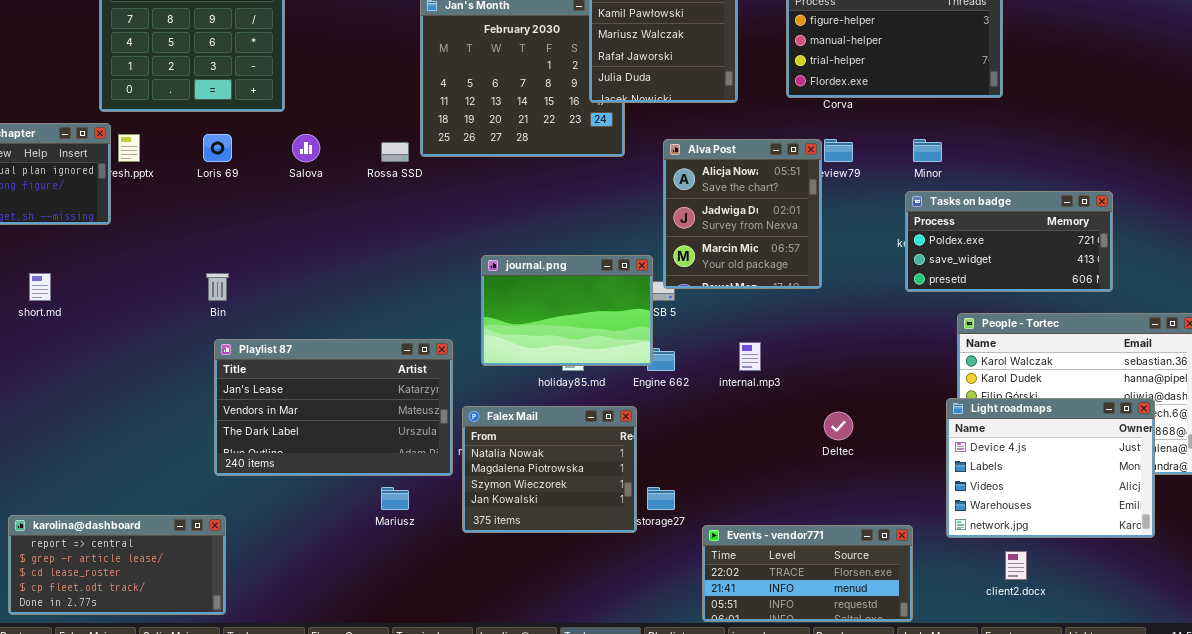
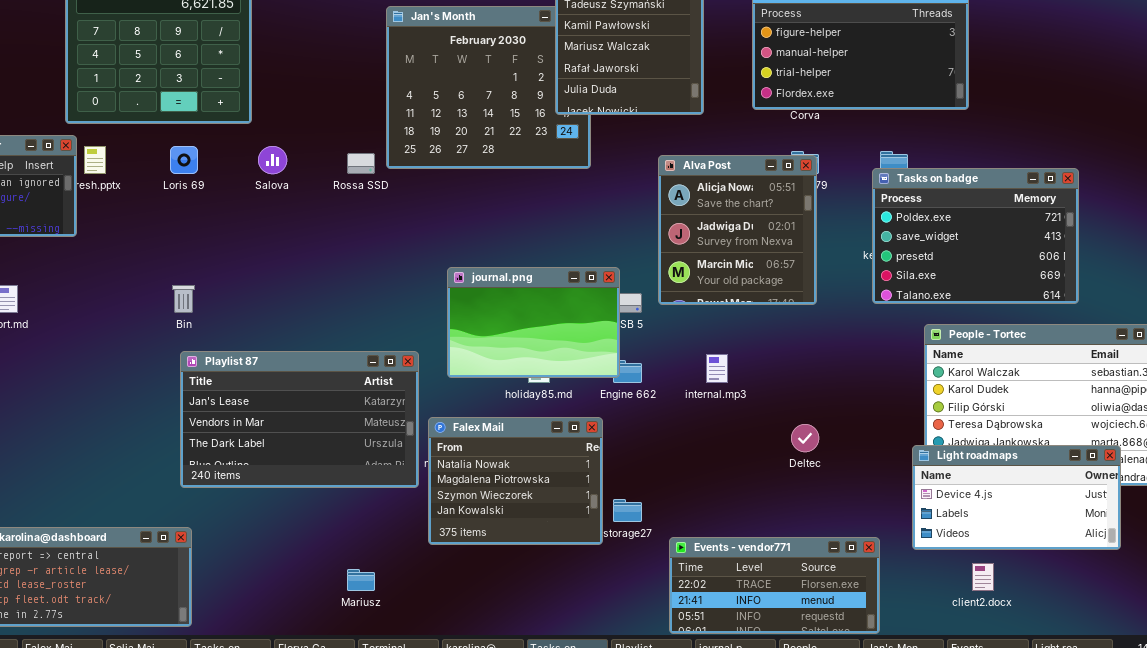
Alva Post: [663,139,822,289] -> [658,155,817,305], moved
Tasks on badge: [905,191,1113,292] -> [872,168,1079,304], resized
Light roadmaps: [946,398,1155,538] -> [912,445,1121,550], resized
Mariusz: [381,487,409,510] -> [347,569,375,591], moved

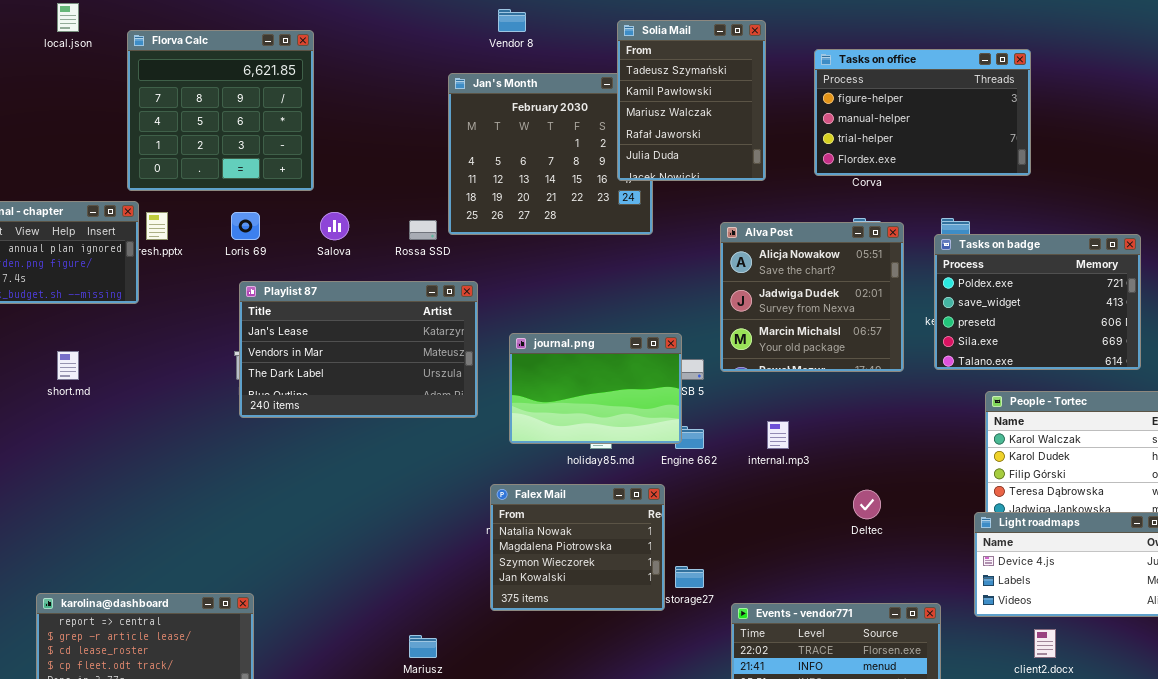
Alva Post: [658,155,817,305] -> [720,222,904,372], resized
Playlist 87: [180,351,419,488] -> [239,281,478,418], moved

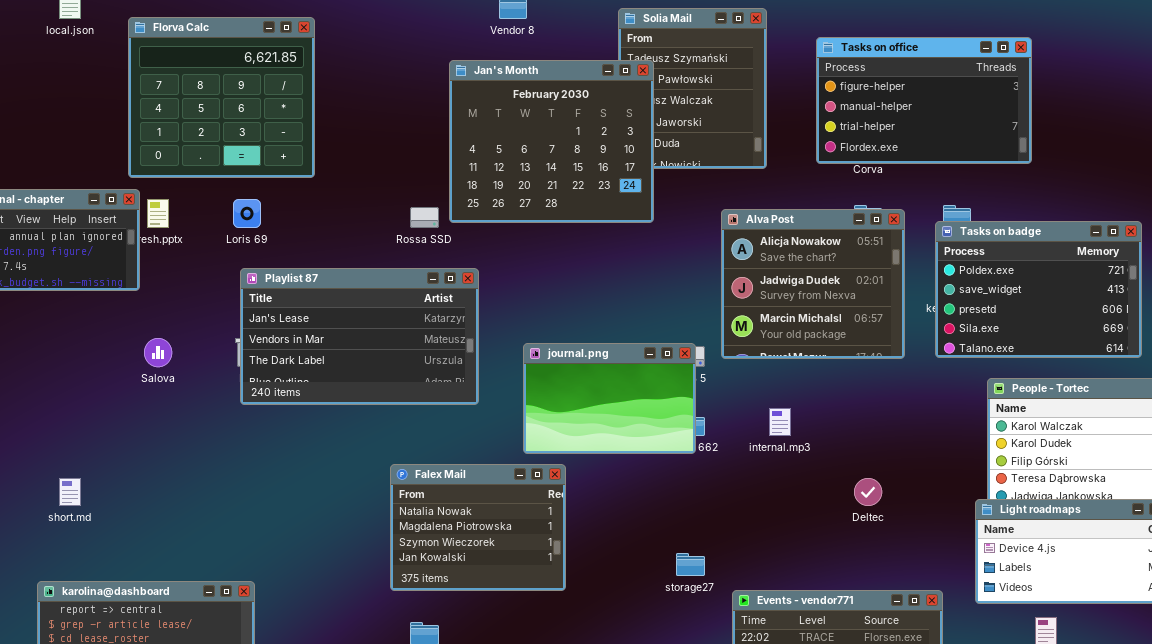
Jan's Month: [448,73,653,235] -> [449,60,654,223], raised
Salova: [320,212,349,240] -> [144,338,172,367], moved
journal.png: [509,333,682,444] -> [523,343,696,454], moved
short.md: [57,351,79,380] -> [59,478,81,506], moved
Falex Mail: [490,484,665,611] -> [390,464,566,591], moved

